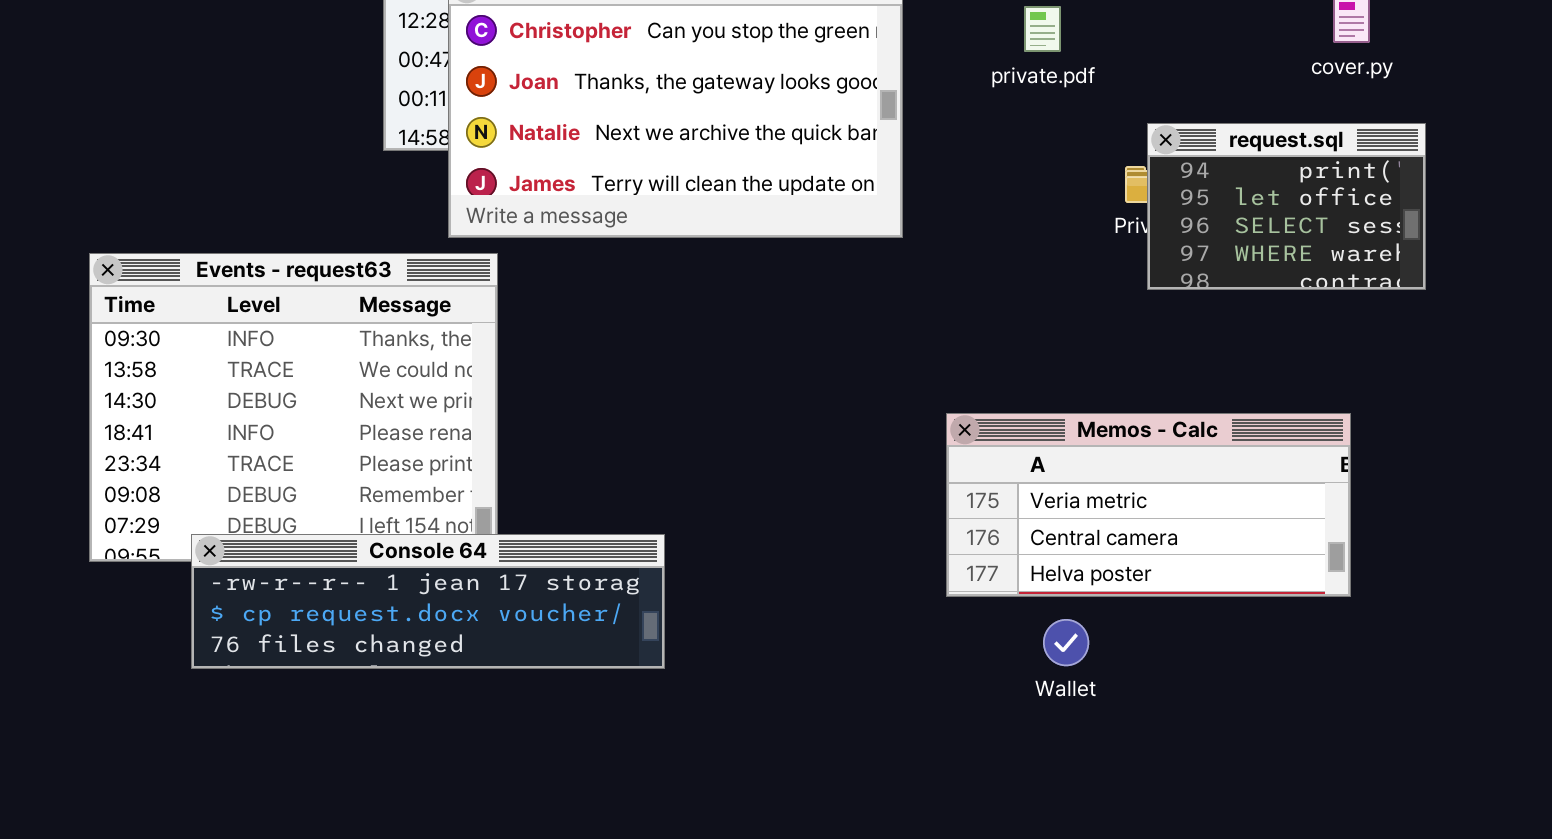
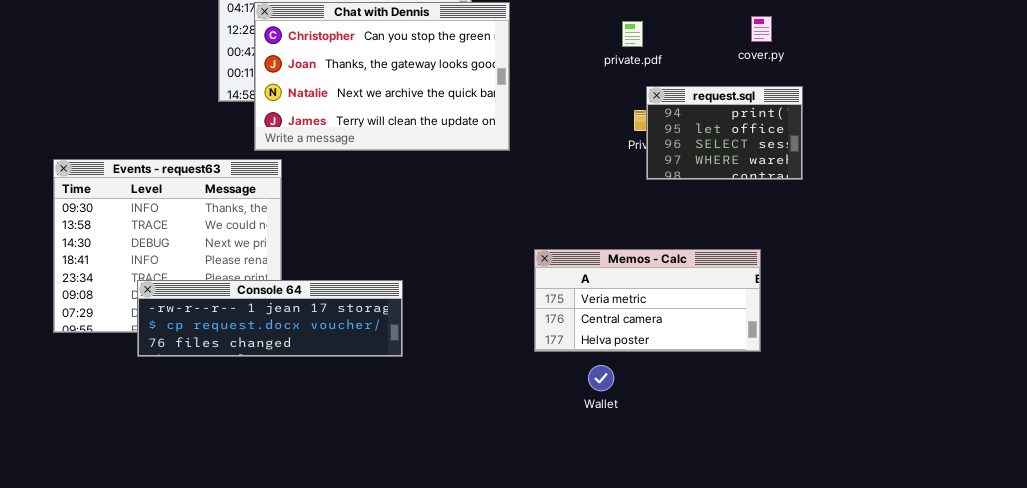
private.pdf: [1024,6,1061,52] -> [622,21,643,47], moved
Console 64: [191,534,665,669] -> [137,280,403,357], moved

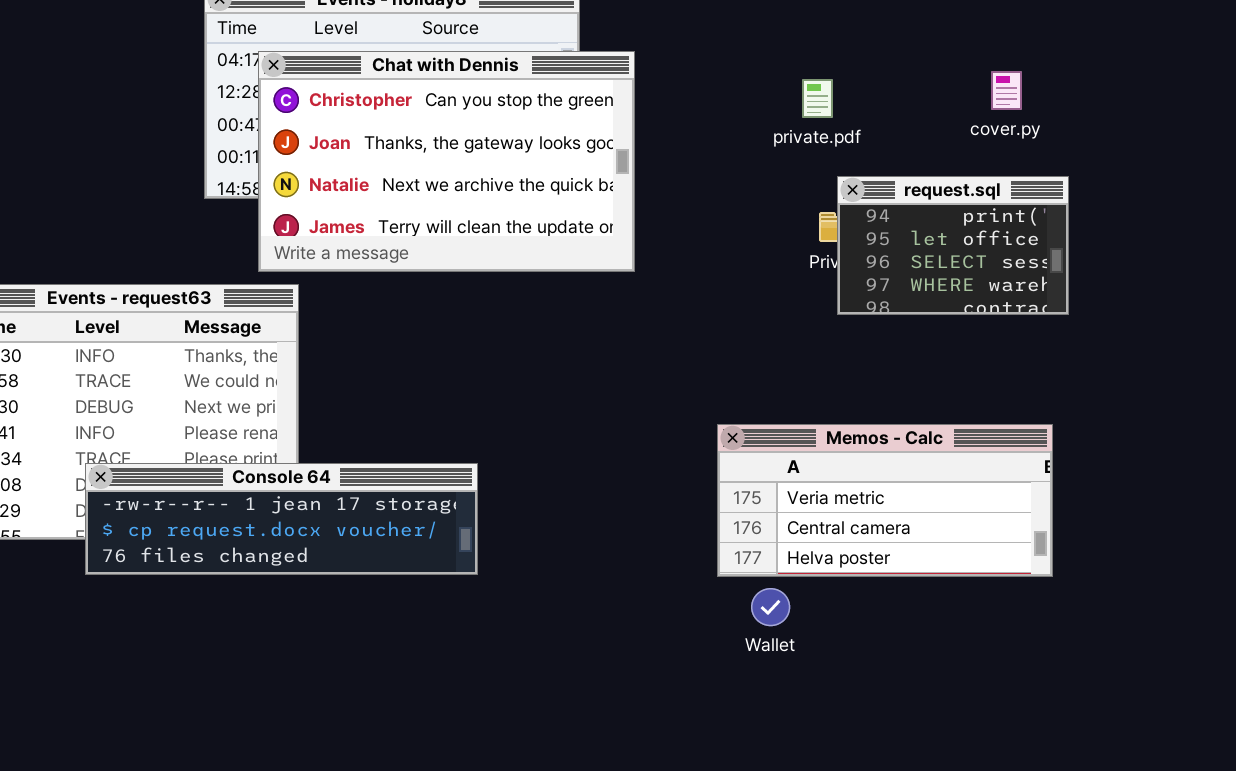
Memos - Calc: [534,249,761,352] -> [717,424,1053,577], moved

